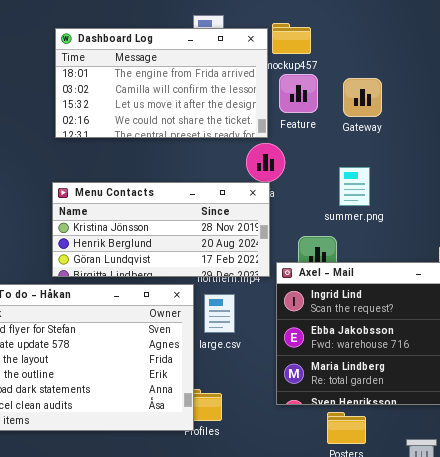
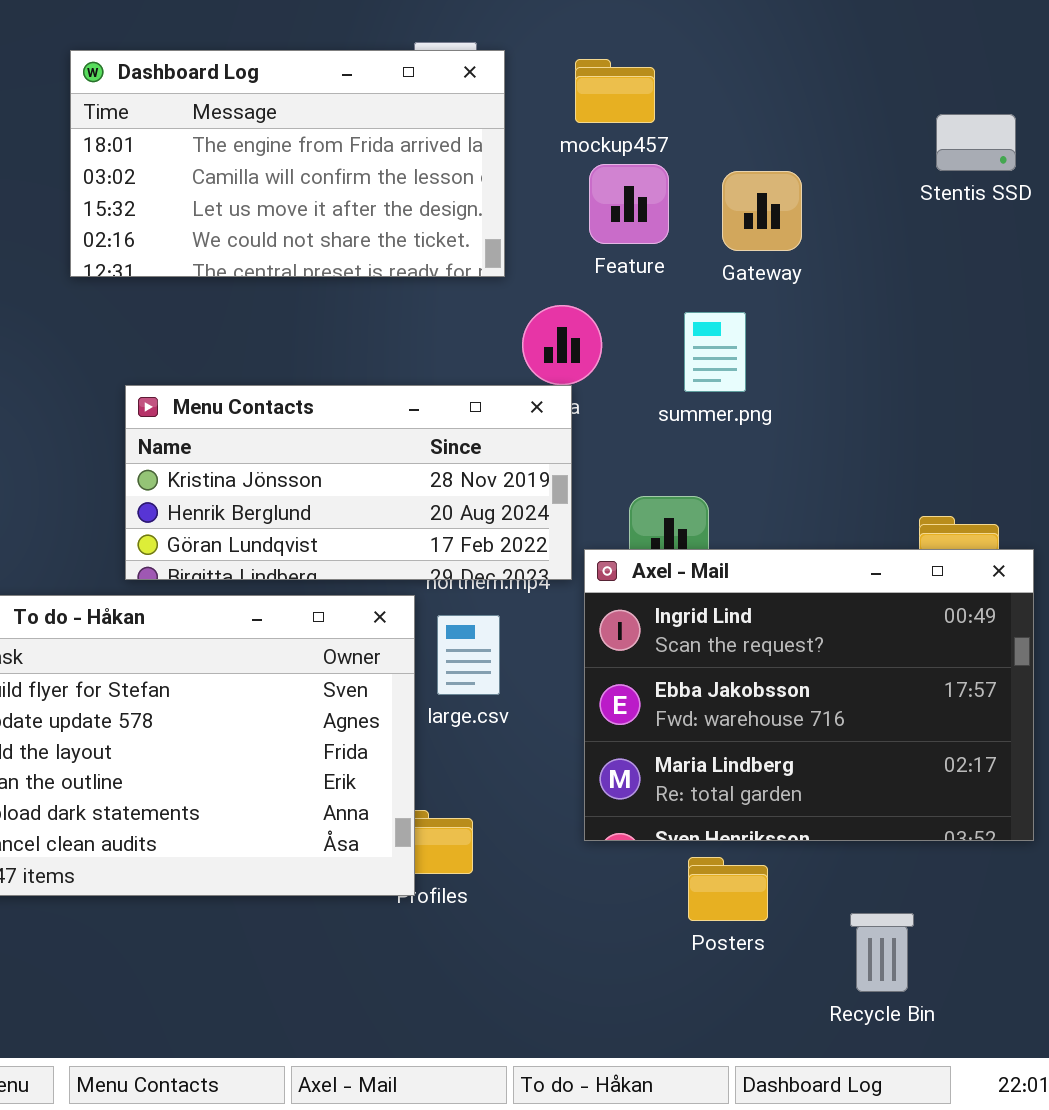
Dashboard Log: [55,28,268,138] -> [70,50,505,277], moved
summer.png: [339,167,370,206] -> [684,312,746,392], moved

